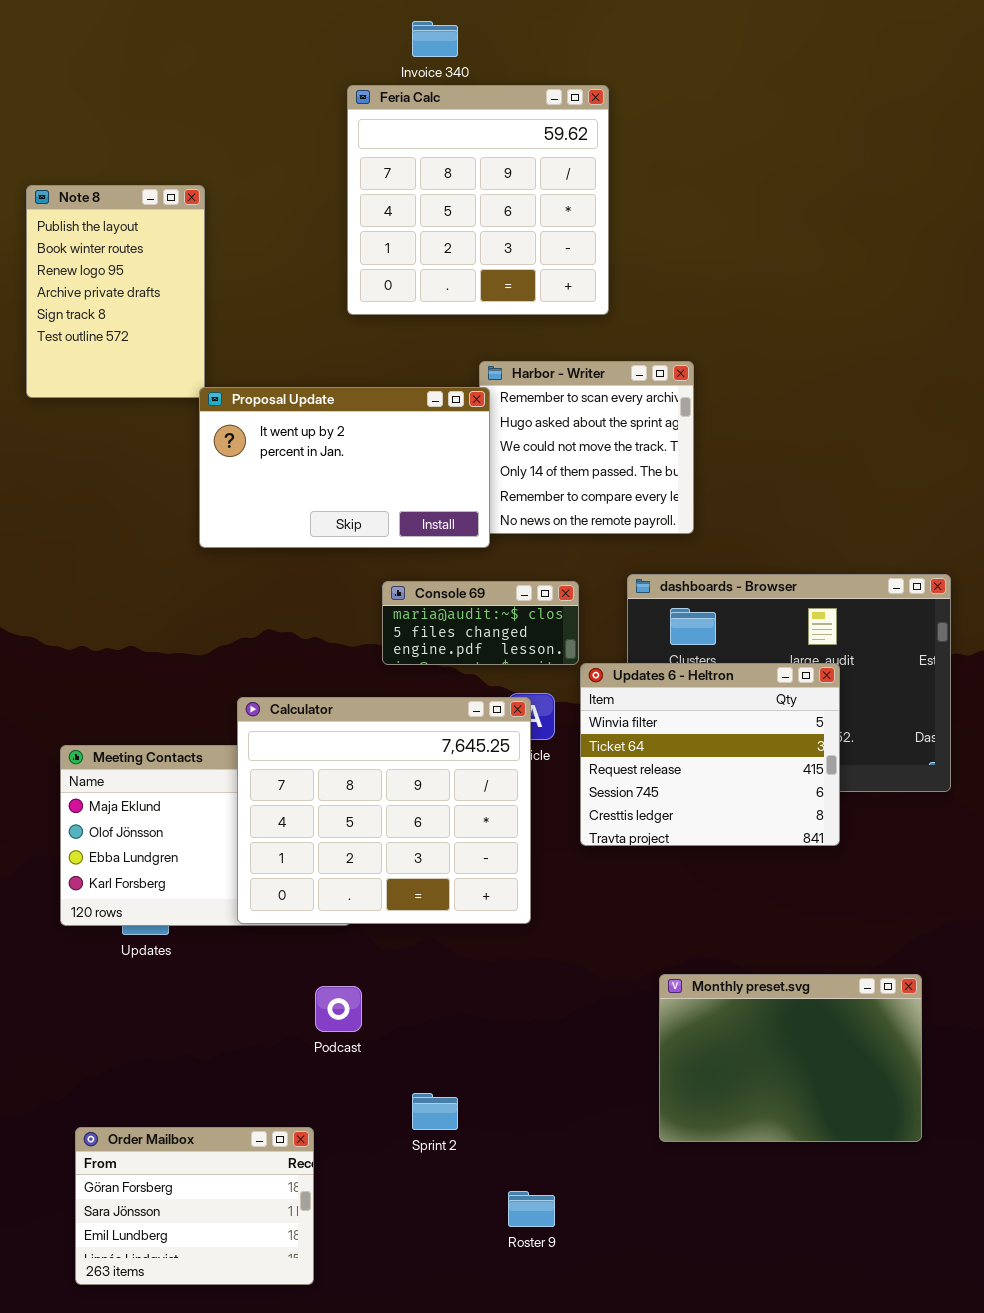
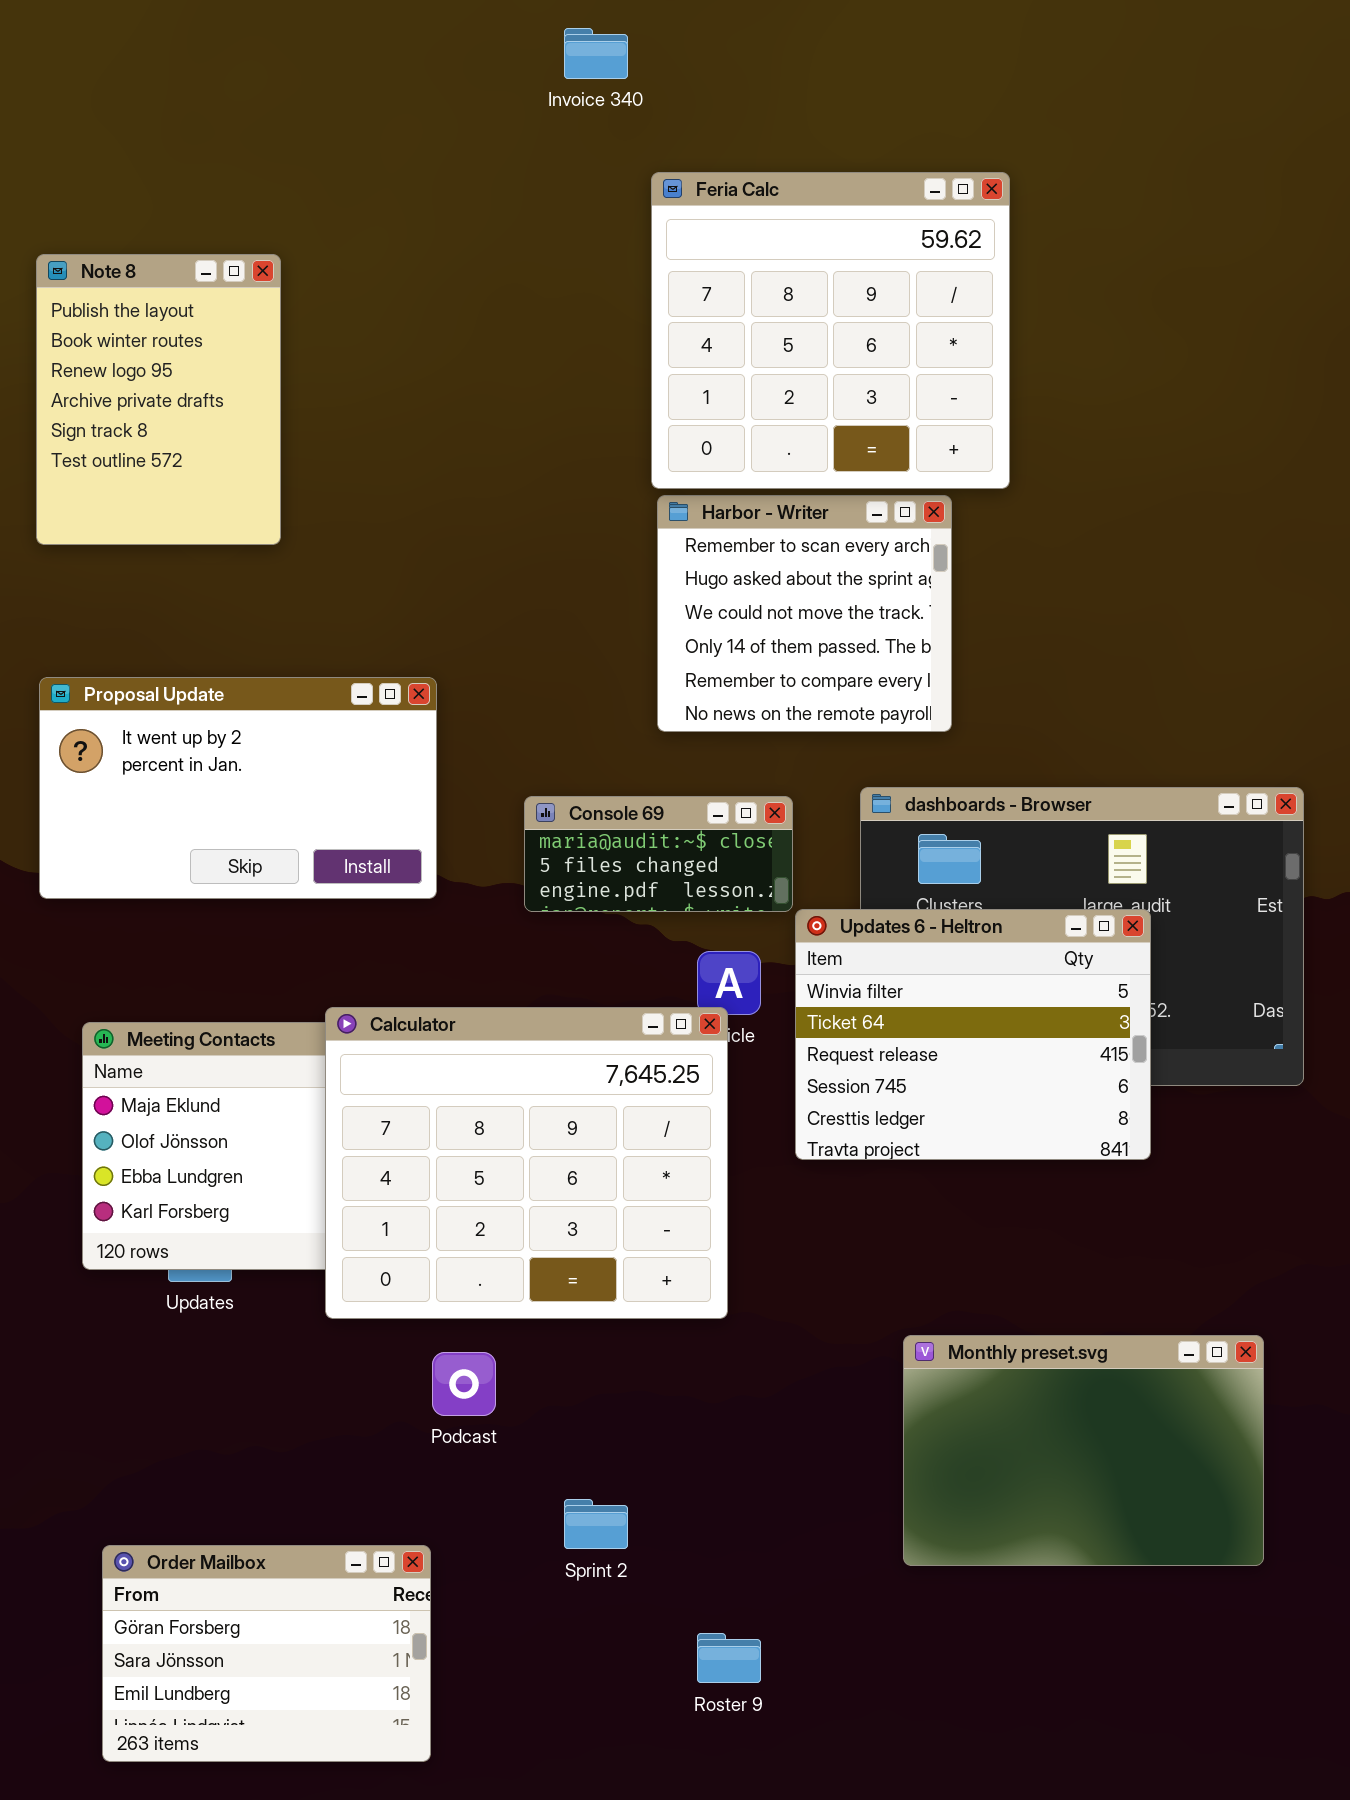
Feria Calc: [347,85,609,315] -> [651,172,1010,489], moved
Proposal Update: [199,387,490,548] -> [39,677,437,899], moved
Calculator: [237,697,531,924] -> [325,1007,728,1319], moved

